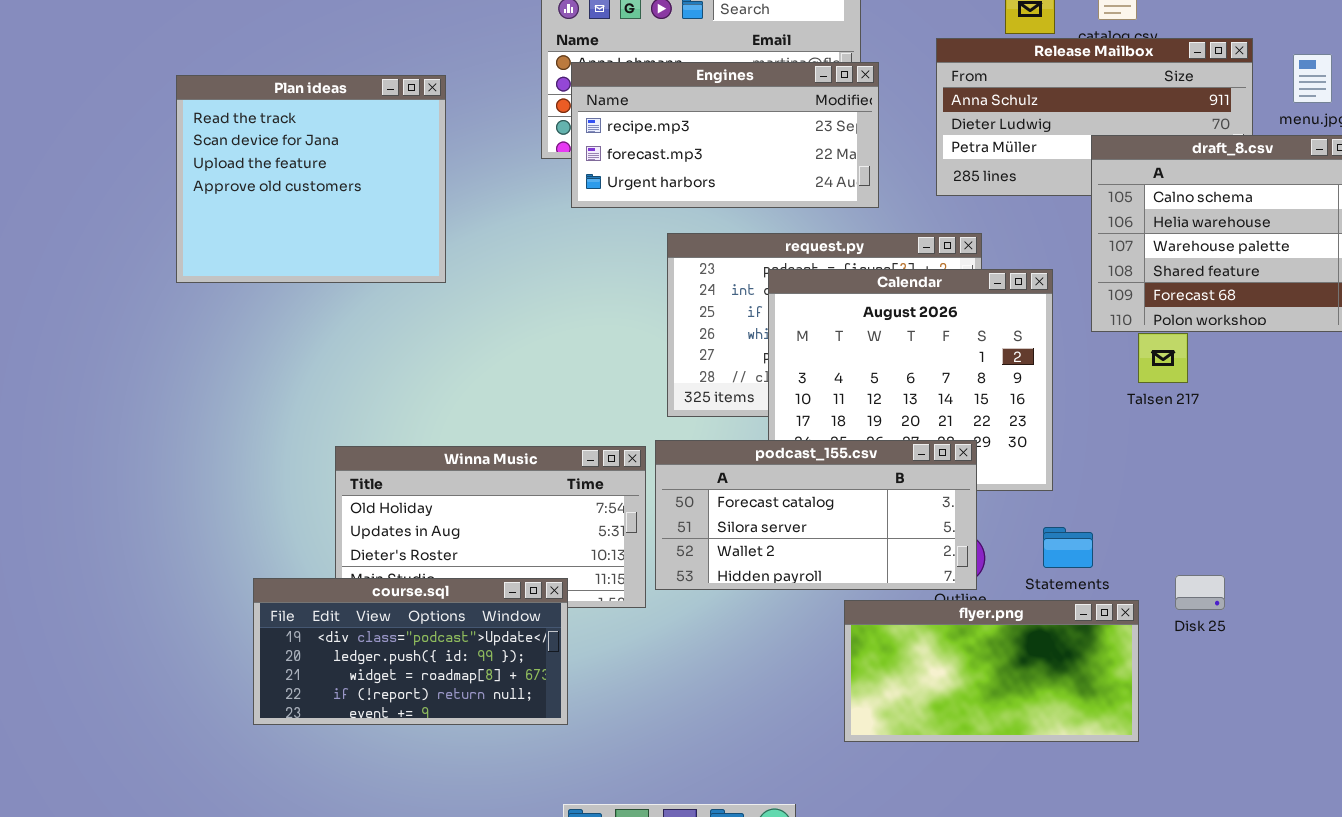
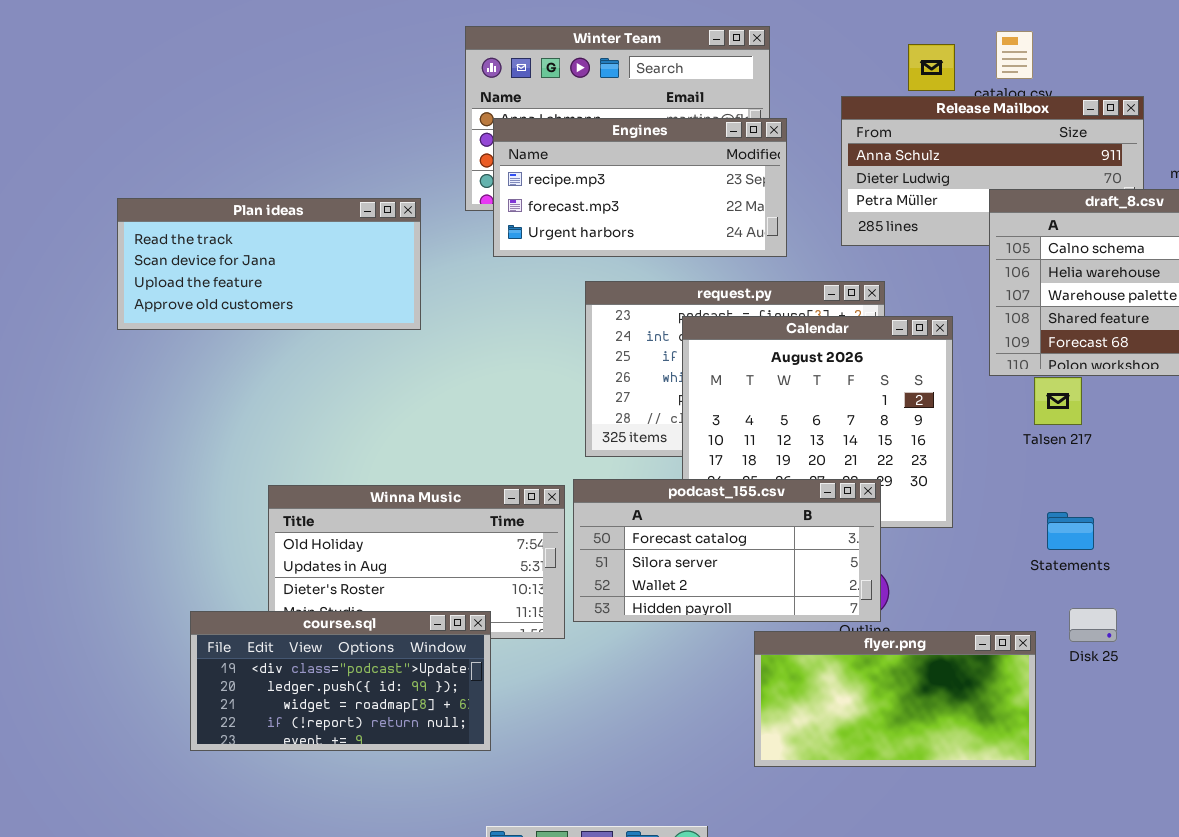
Plan ideas: [176,75,446,283] -> [117,198,421,330], resized
Statements: [1043,527,1093,568] -> [1047,512,1094,550], moved

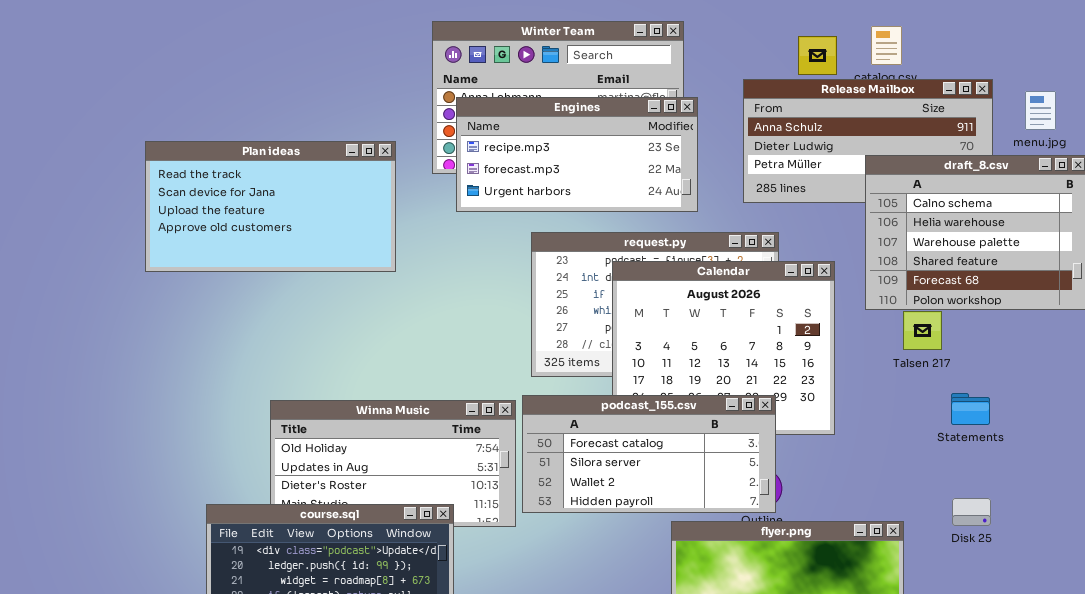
Plan ideas: [117,198,421,330] -> [145,141,396,272], resized
Statements: [1047,512,1094,550] -> [951,393,990,425], moved
Disk 25: [1069,608,1117,642] -> [952,498,991,526], moved

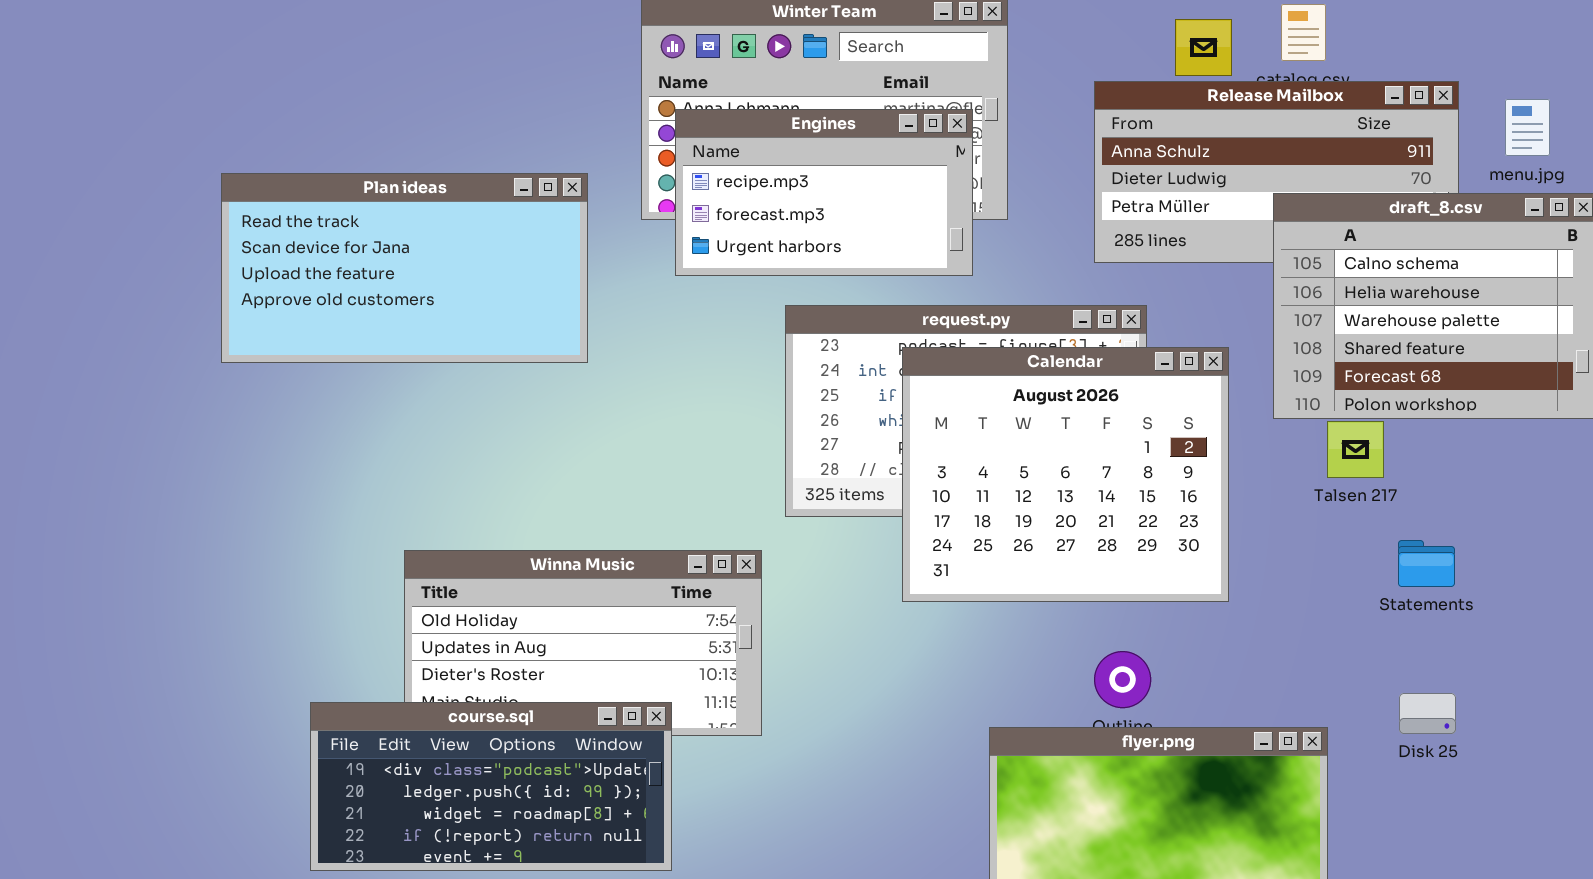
Engines: [456,97,698,212] -> [675,109,973,276], resized
podcast_155.csv: [522,395,776,513] -> none, closed

